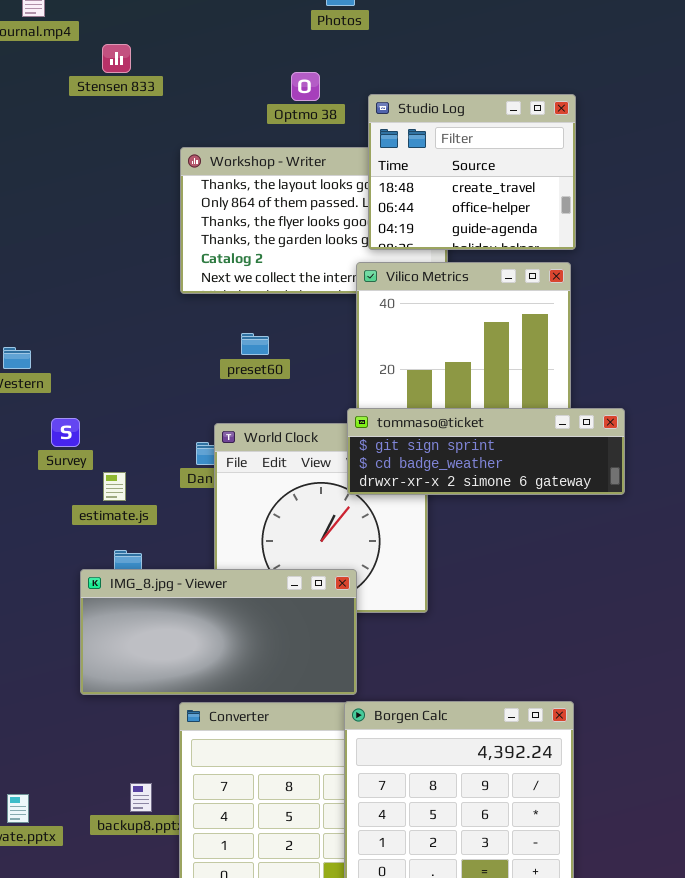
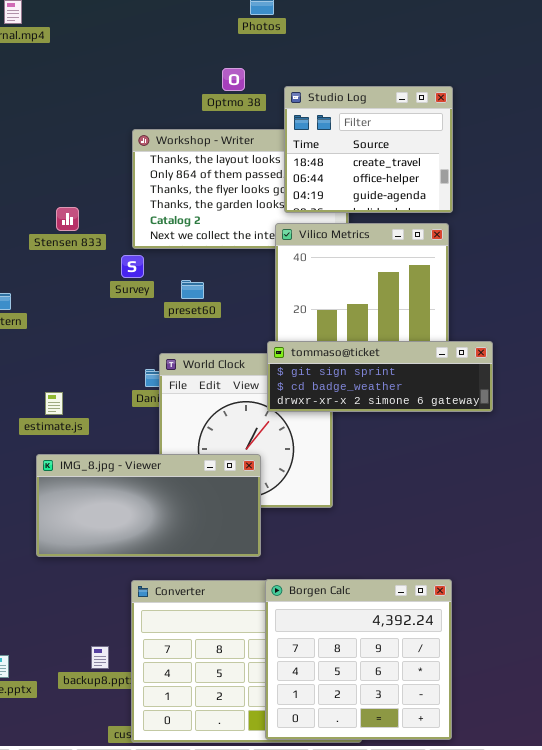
Stensen 833: [102,44,131,73] -> [56,207,79,231], moved
Survey: [51,418,80,447] -> [121,255,144,278], moved
estimate.js: [103,472,126,501] -> [45,392,63,415], moved
IMG_8.jpg - Viewer: [80,569,357,695] -> [36,454,261,557], moved

